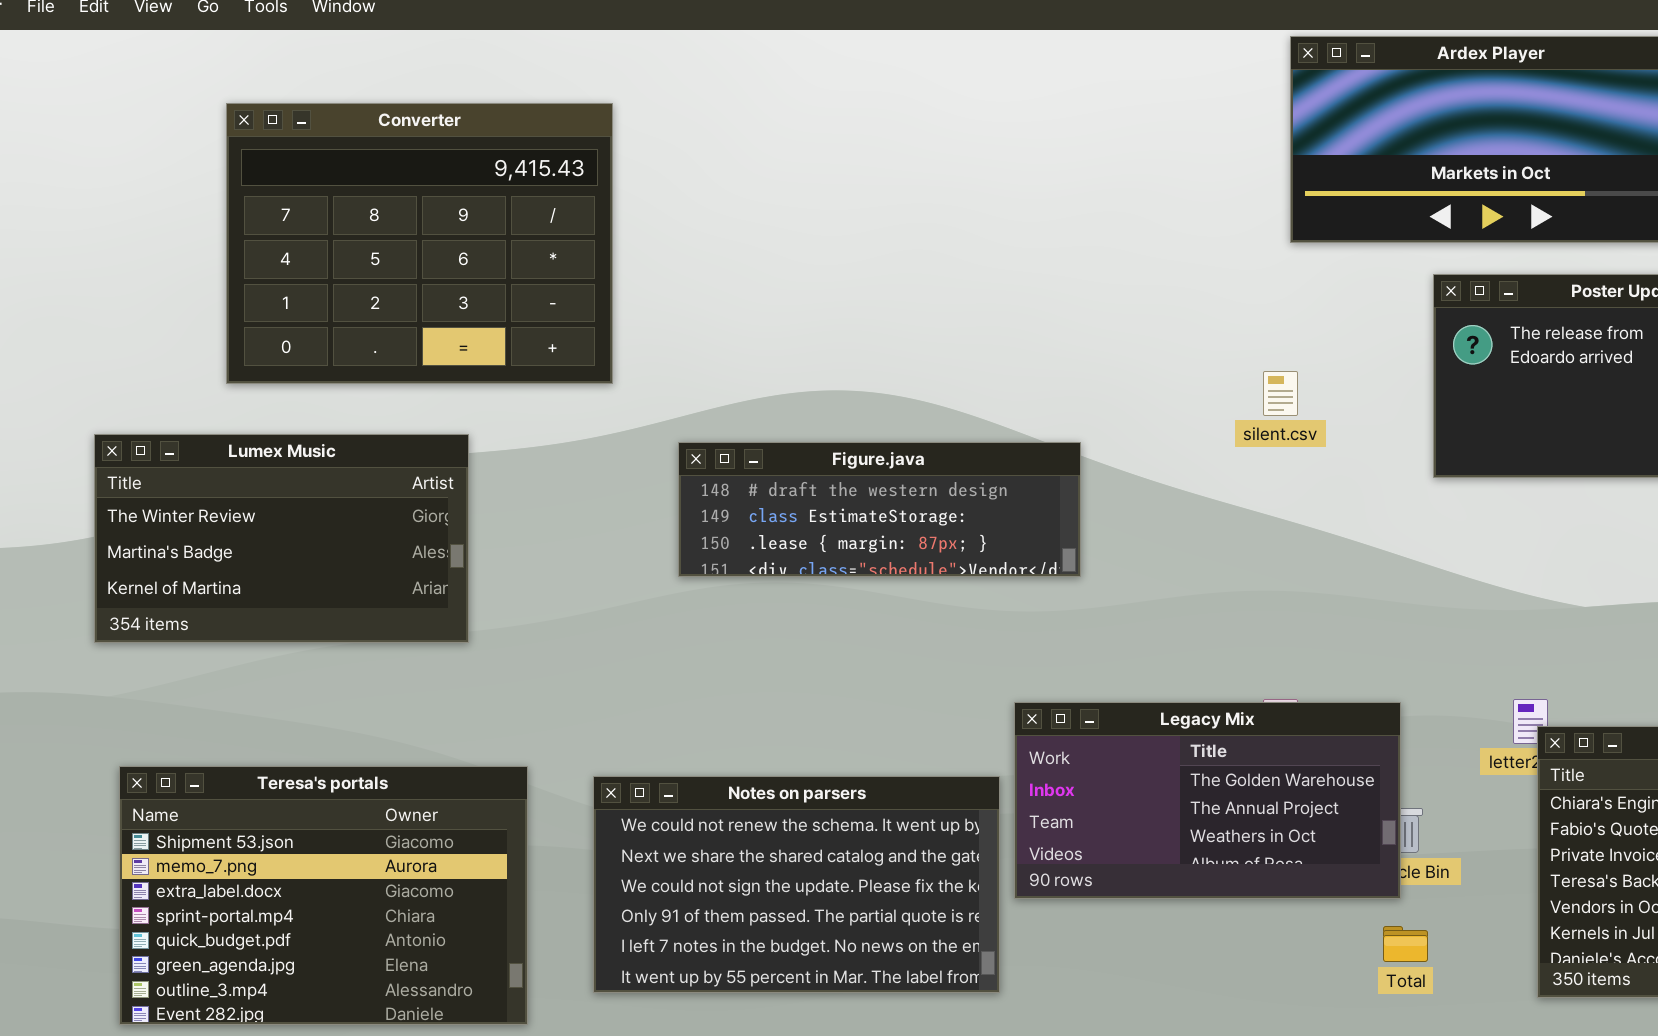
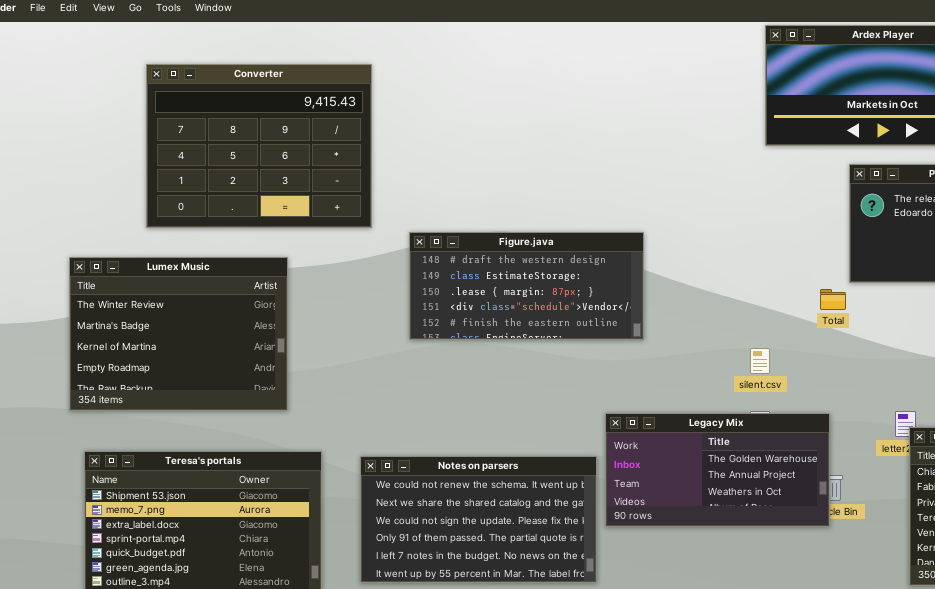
silent.csv: [1263,371,1298,416] -> [750,348,770,374], moved
Lumex Music: [94,434,469,643] -> [69,257,288,411], resized
Figure.java: [678,442,1081,577] -> [409,232,644,340], resized
Total: [1383,926,1428,962] -> [820,289,846,310], moved

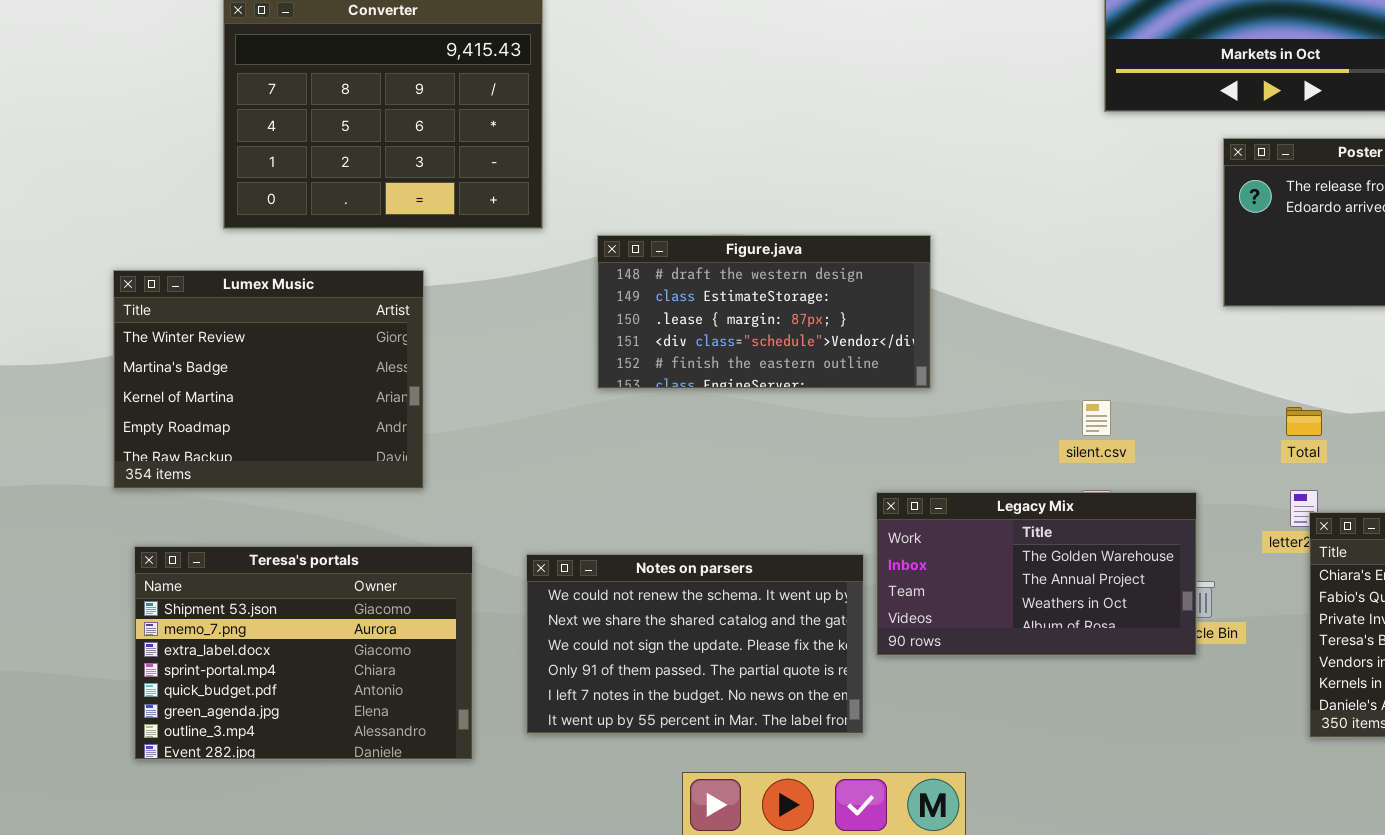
Total: [820,289,846,310] -> [1286,407,1322,436], moved

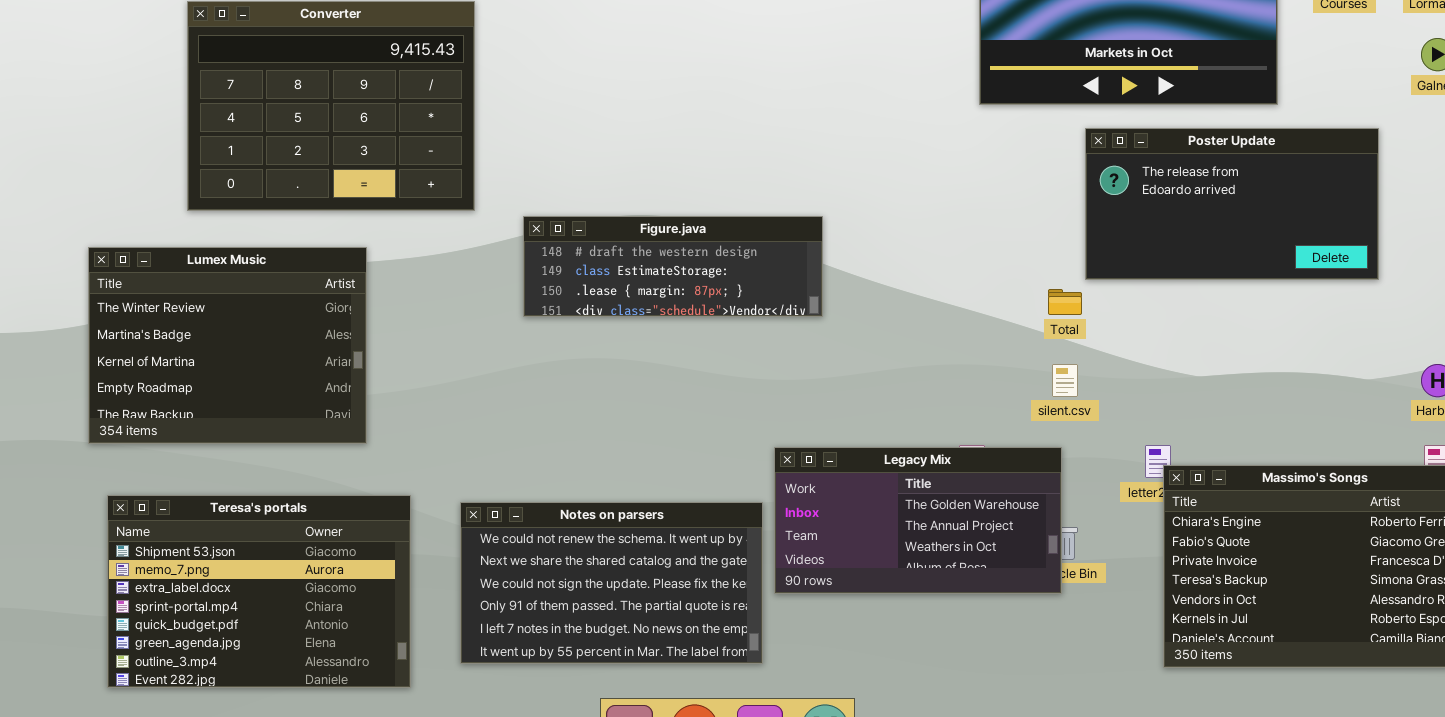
Figure.java: [597,235,931,389] -> [523,216,823,317], resized
silent.csv: [1082,400,1111,436] -> [1052,364,1078,397], moved
Total: [1286,407,1322,436] -> [1048,289,1082,315], moved

